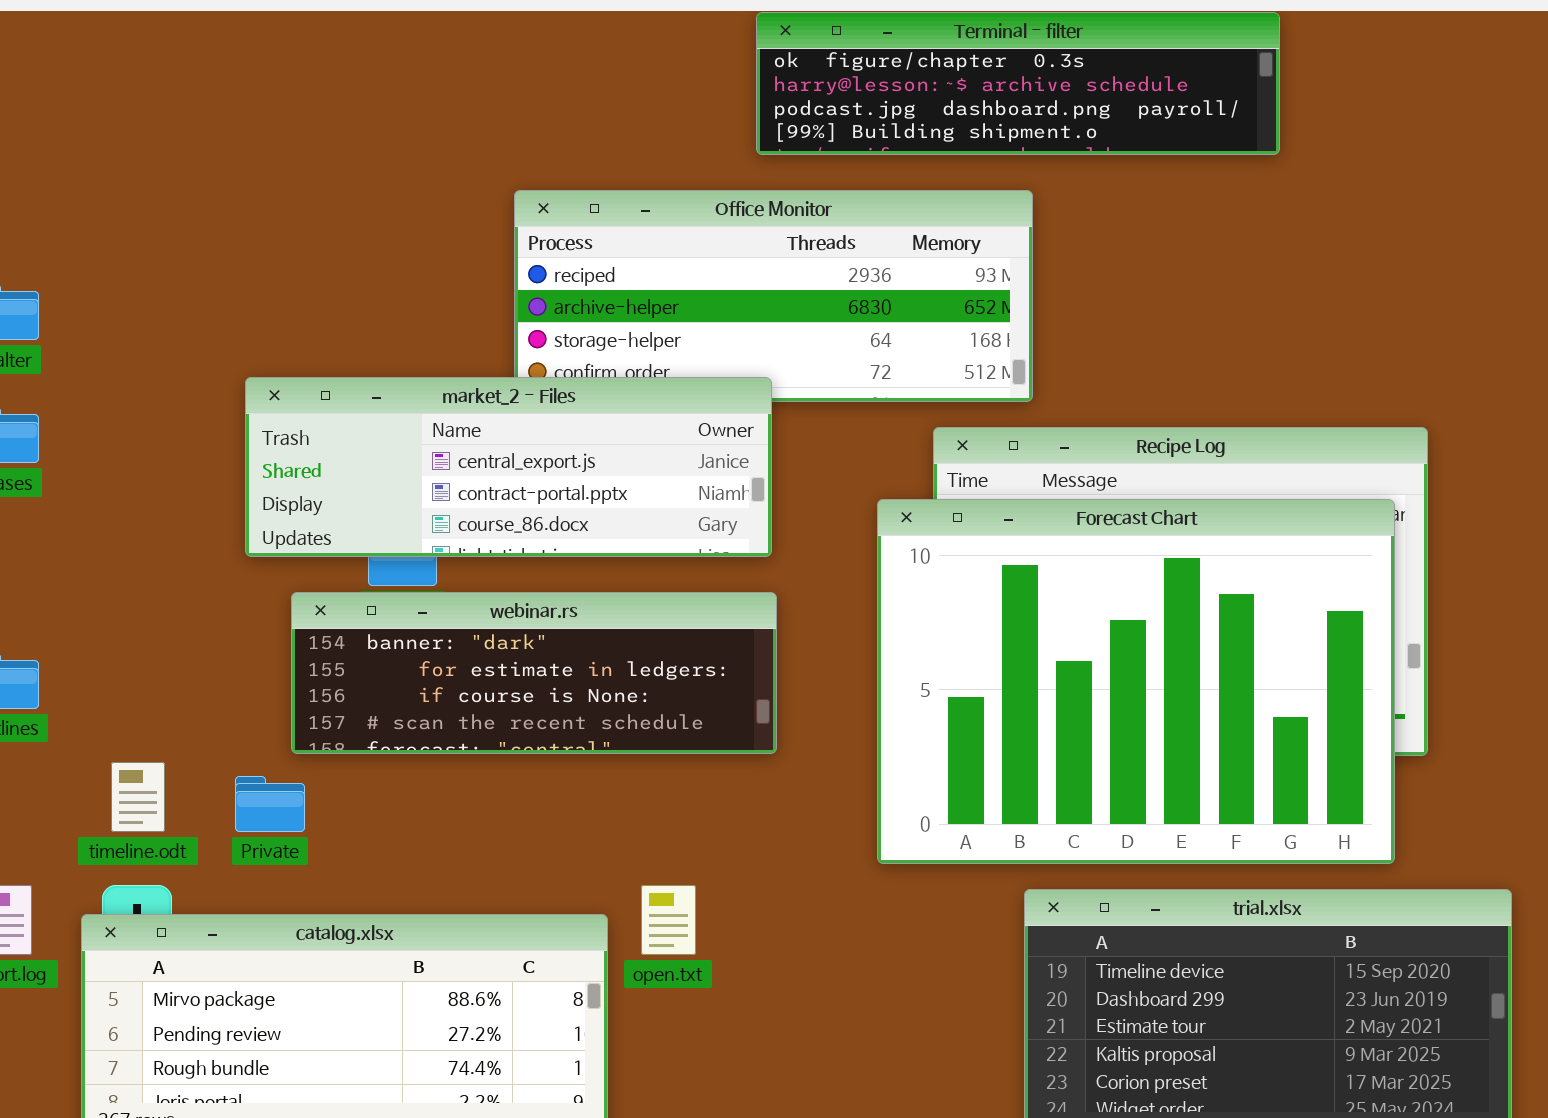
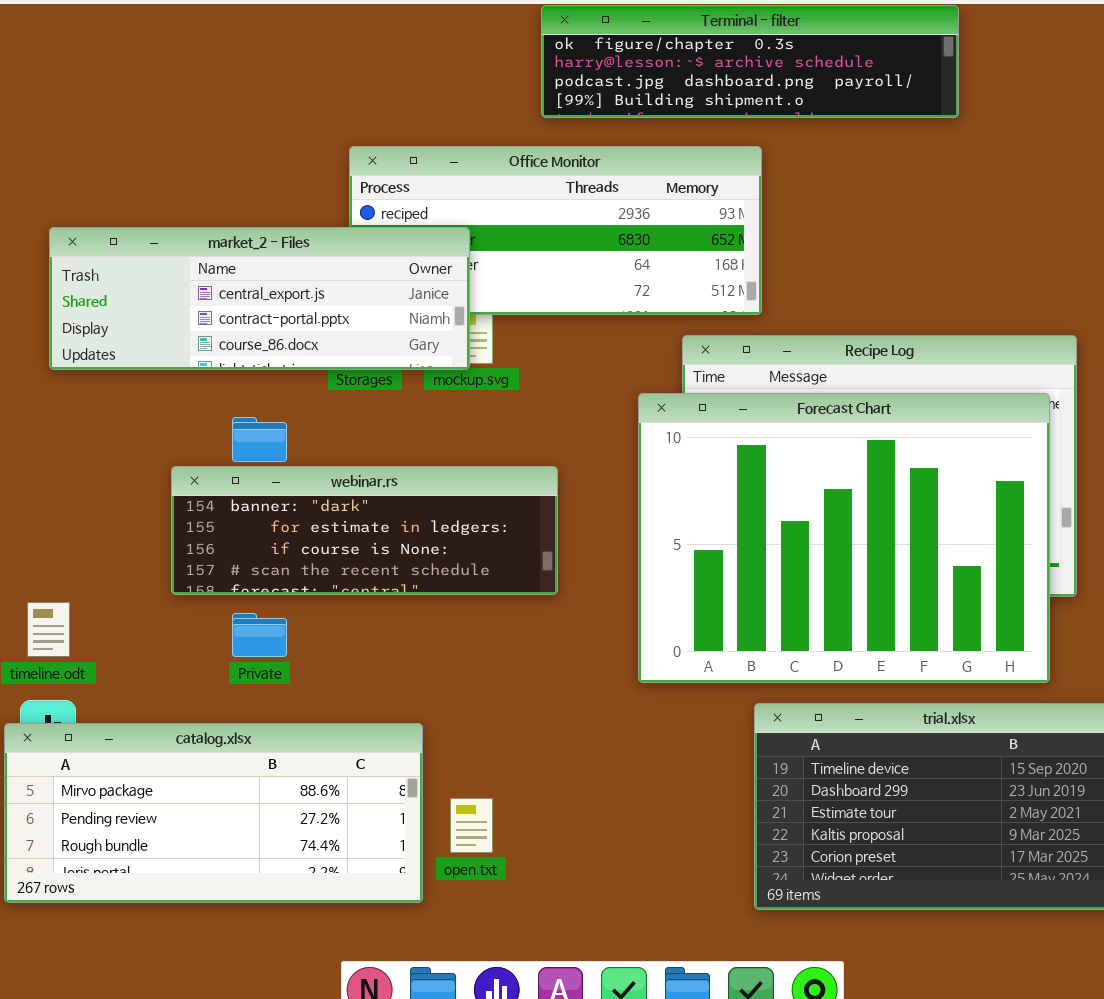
market_2 - Files: [245,377,772,557] -> [49,227,470,370], moved
Private: [235,776,305,832] -> [232,613,287,657], moved
open.txt: [641,885,696,955] -> [450,798,493,853], moved

